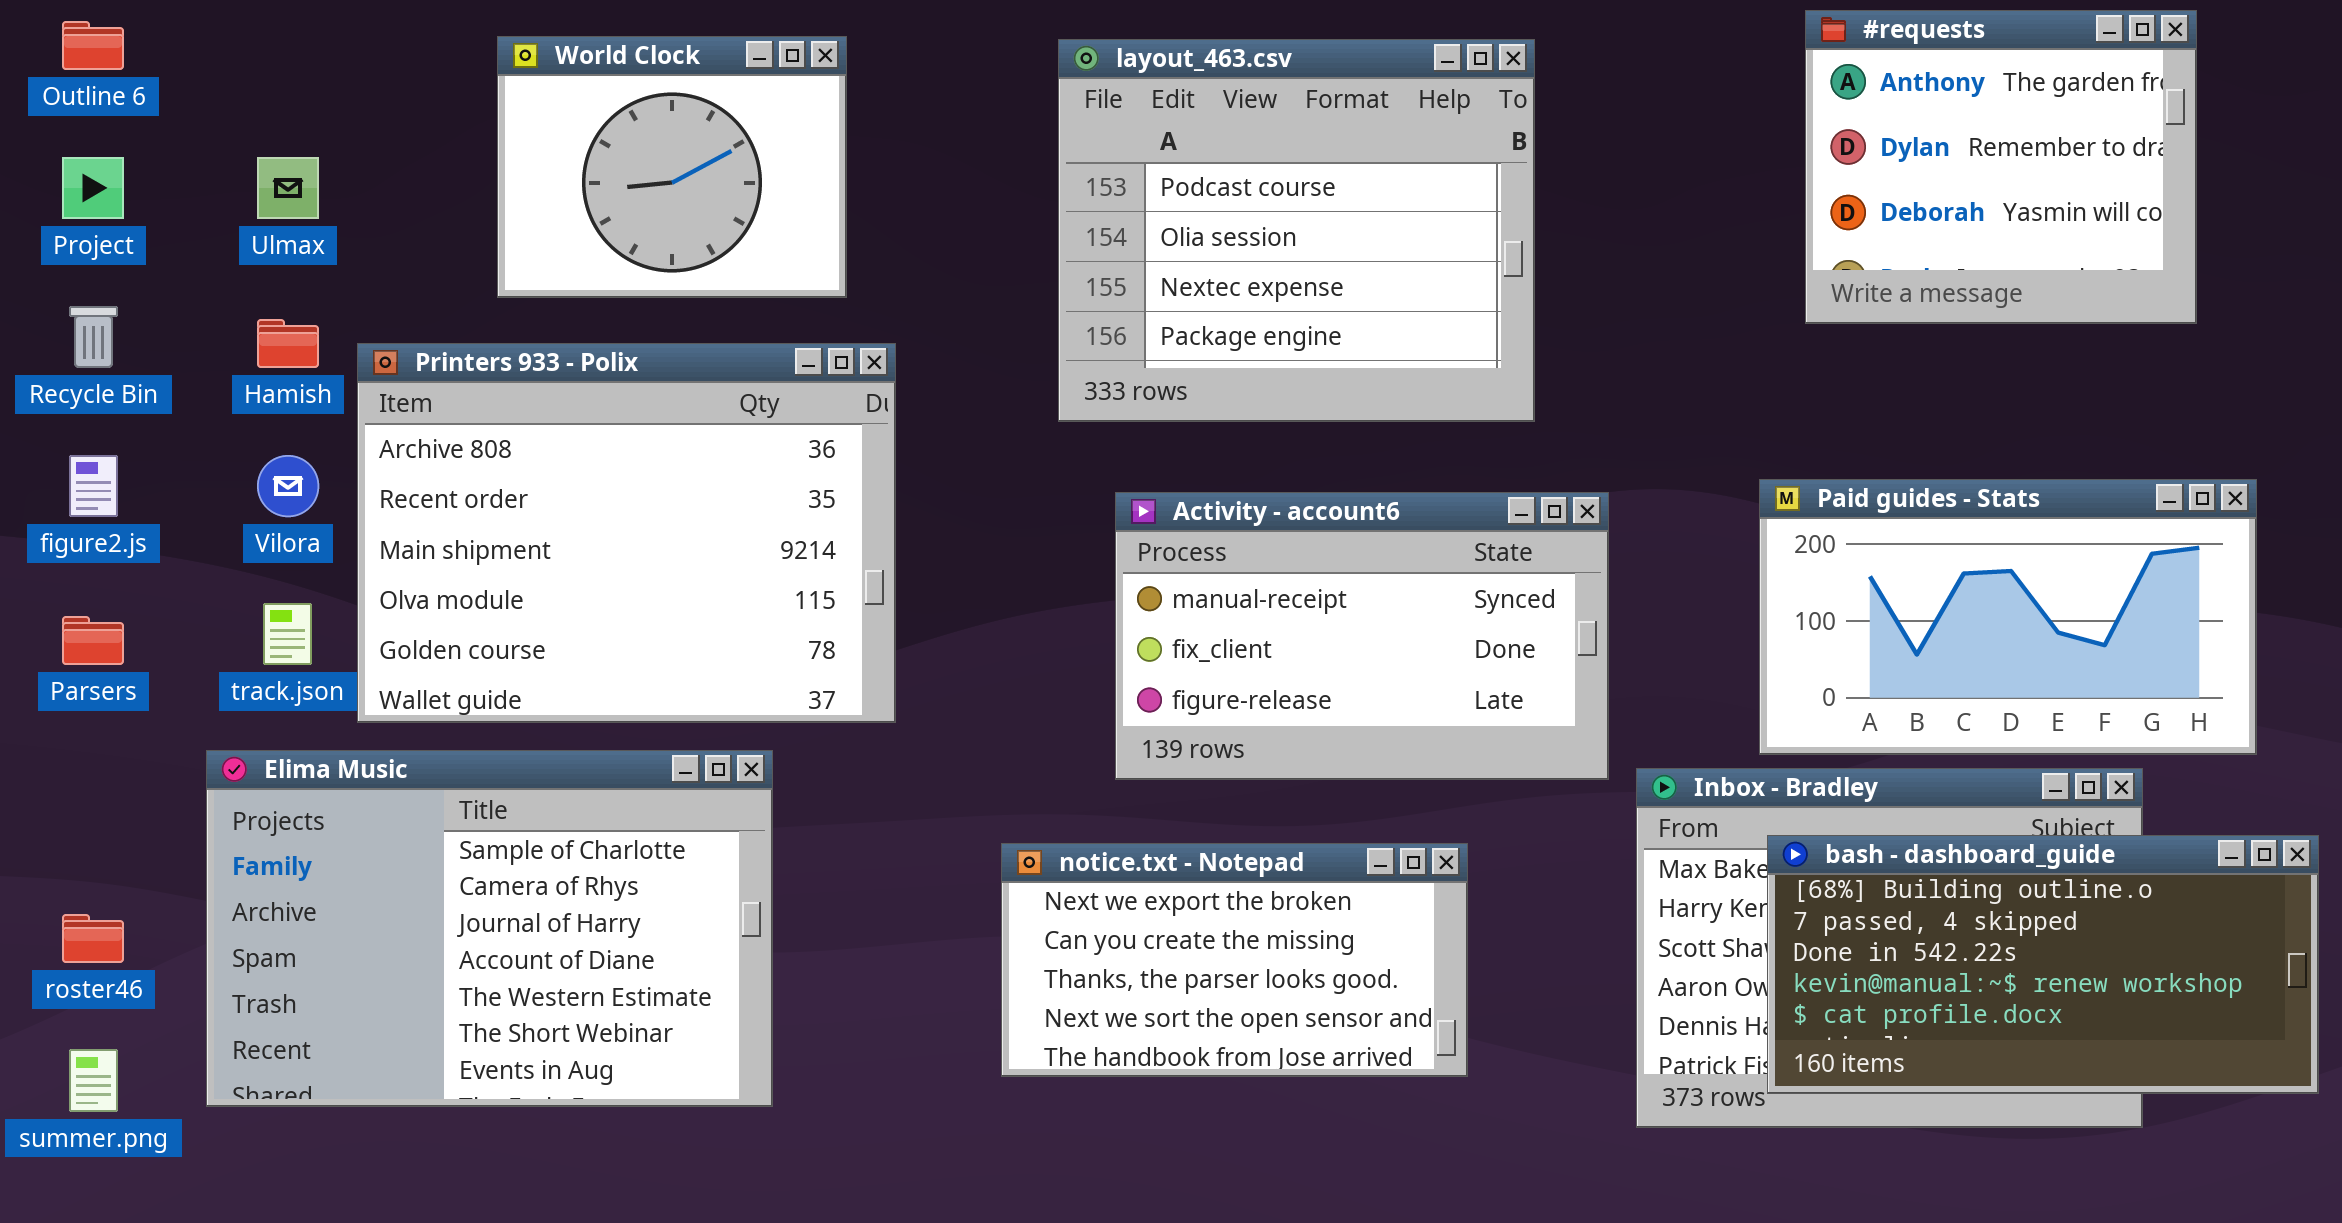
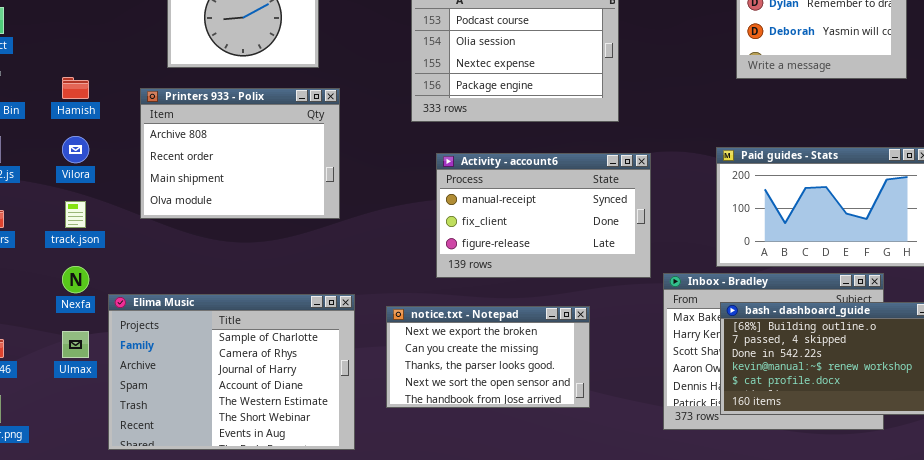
Ulmax: [257,157,319,219] -> [62,331,89,358], moved
Printers 933 - Polix: [357,343,896,723] -> [140,88,340,219], resized
Elima Music: [206,750,773,1107] -> [108,294,355,450], moved

